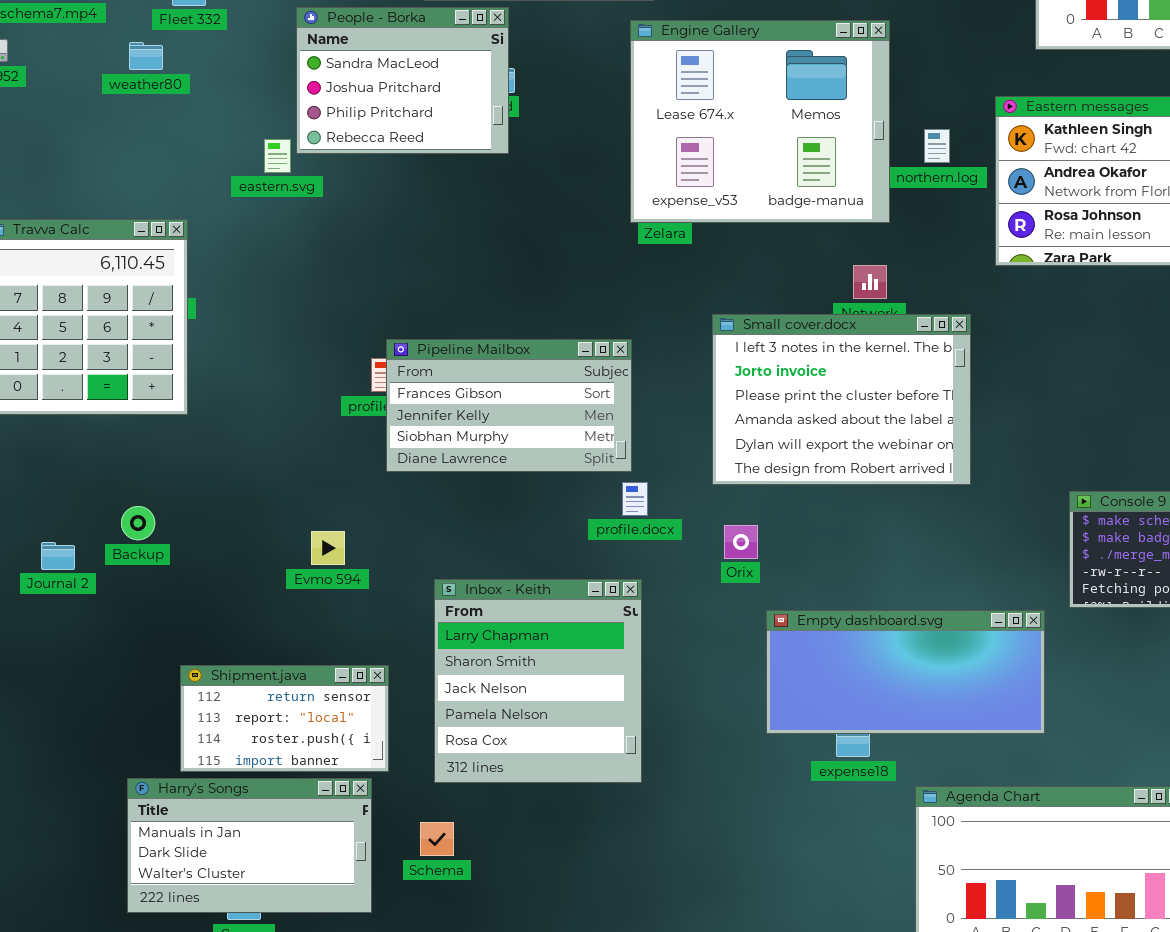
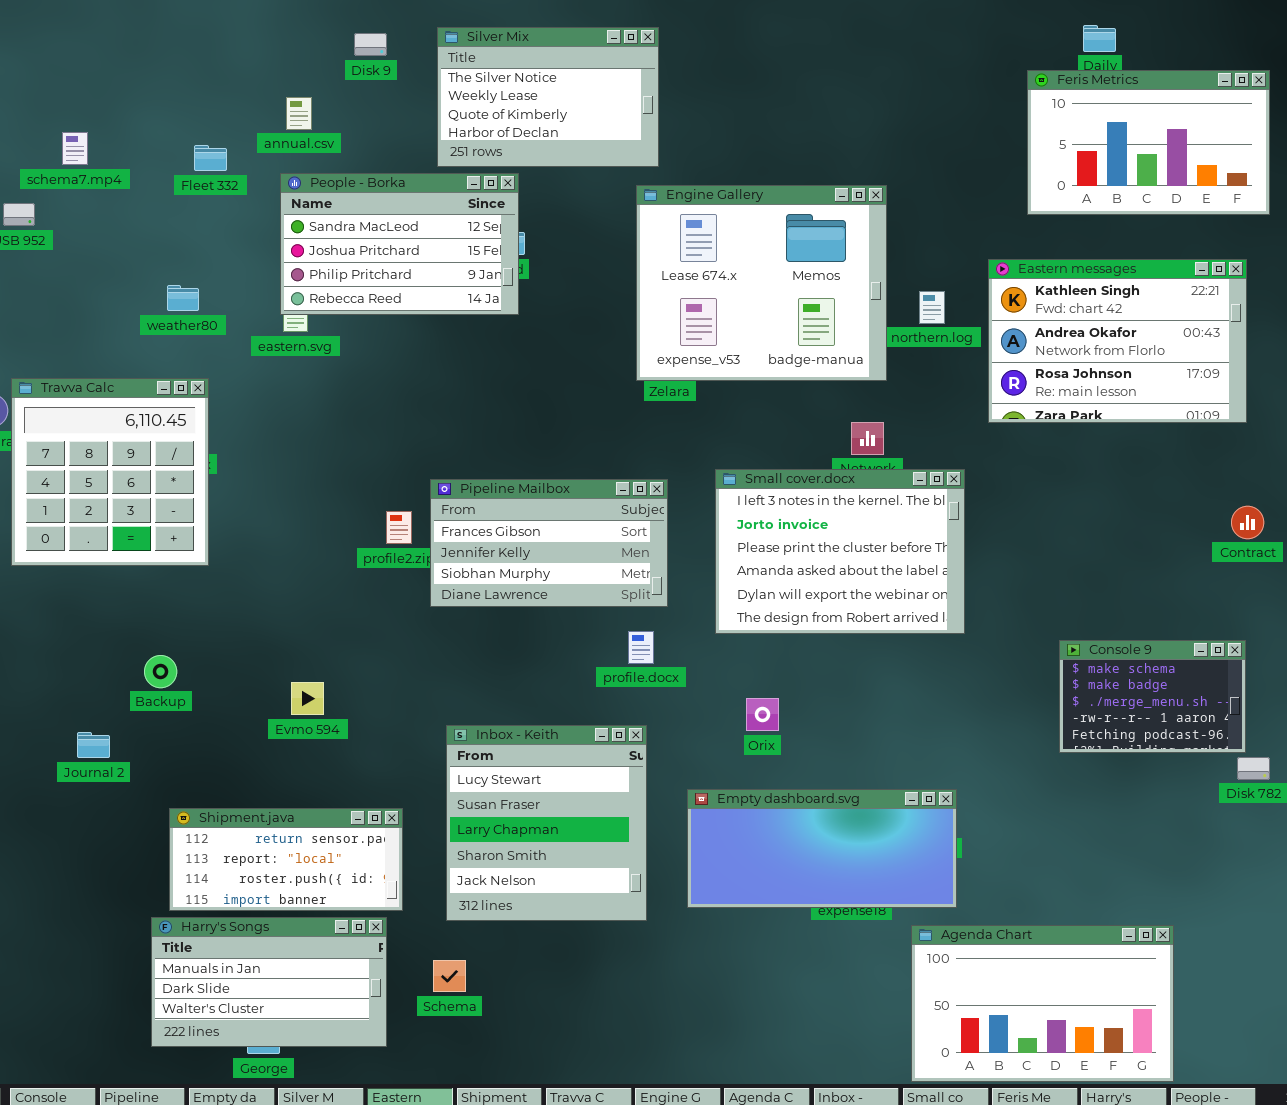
People - Borka: [296,7,509,154] -> [280,173,519,315], resized
weather80: [129,42,163,70] -> [167,285,199,311], moved
Pipeline Mailbox: [386,339,632,472] -> [430,479,668,607], moved
Orix: [724,525,758,559] -> [746,698,779,731], moved
Evmo 594: [311,531,345,565] -> [291,682,324,715], moved
Journal 2: [41,542,75,570] -> [77,732,110,758], moved
Inbox - Keith: [434,579,642,783] -> [446,725,647,921], scrolled up 2 rows
Empty dashboard.svg: [766,610,1045,734] -> [687,789,957,908], moved
Shipment.java: [180,665,389,772] -> [169,808,403,911], resized

